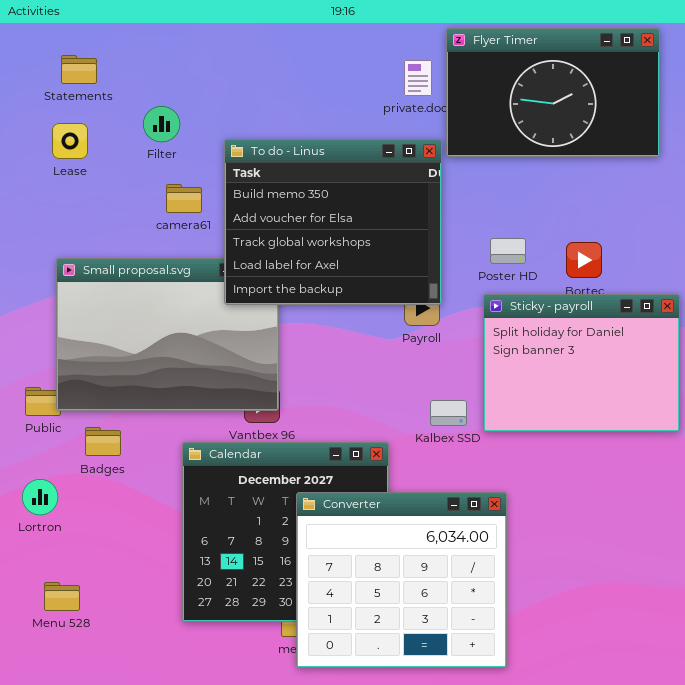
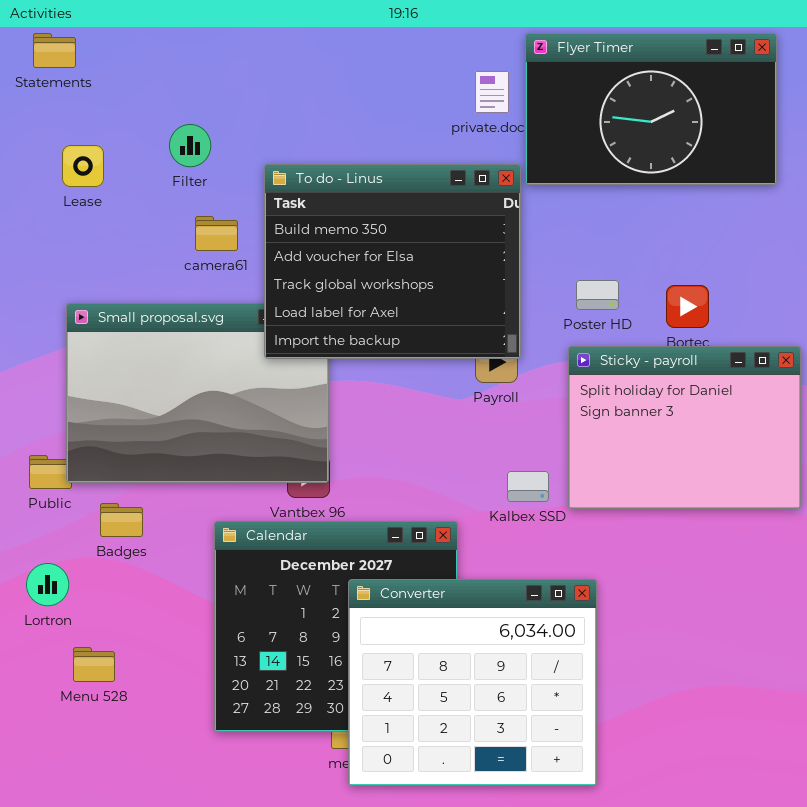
Statements: [61,55,97,84] -> [33,33,76,68], moved
Menu 528: [44,582,80,611] -> [73,647,115,682], moved

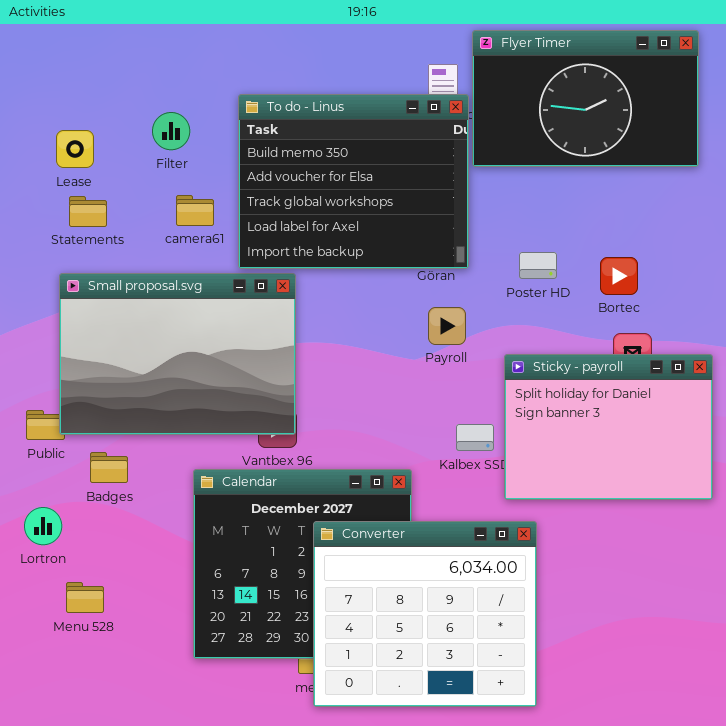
Statements: [33,33,76,68] -> [69,196,107,227], moved
To do - Linus: [264,164,521,359] -> [238,94,469,269], moved
Sticky - payroll: [568,346,801,509] -> [504,354,713,500], moved

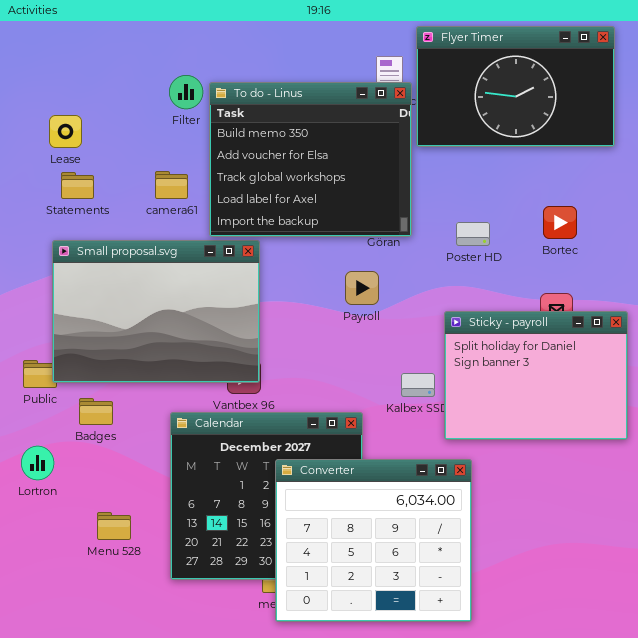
Filter: [152,112,190,150] -> [169,75,203,109], moved
Bortec: [600,257,638,295] -> [543,206,577,239], moved
Payroll: [428,307,466,345] -> [345,271,379,305], moved
Menu 528: [66,582,104,613] -> [97,512,131,540], moved

